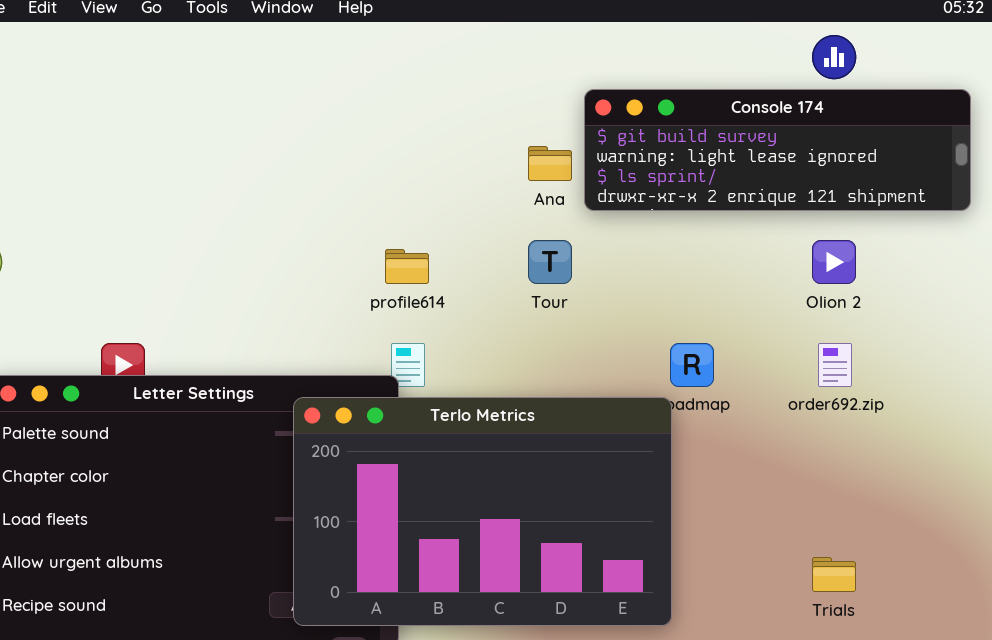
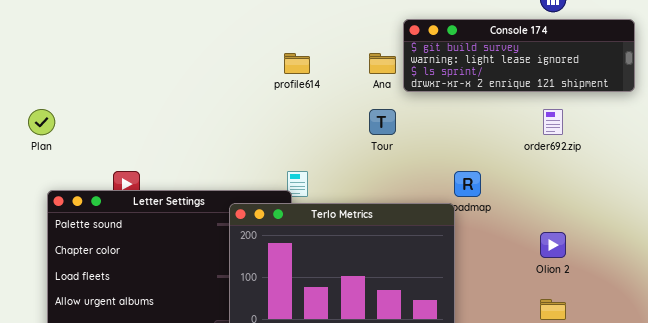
Olion 2: [812,240,856,284] -> [540,232,566,258], moved
profile614: [385,249,429,284] -> [284,53,310,74], moved
order692.zip: [818,343,852,387] -> [543,109,563,135], moved

